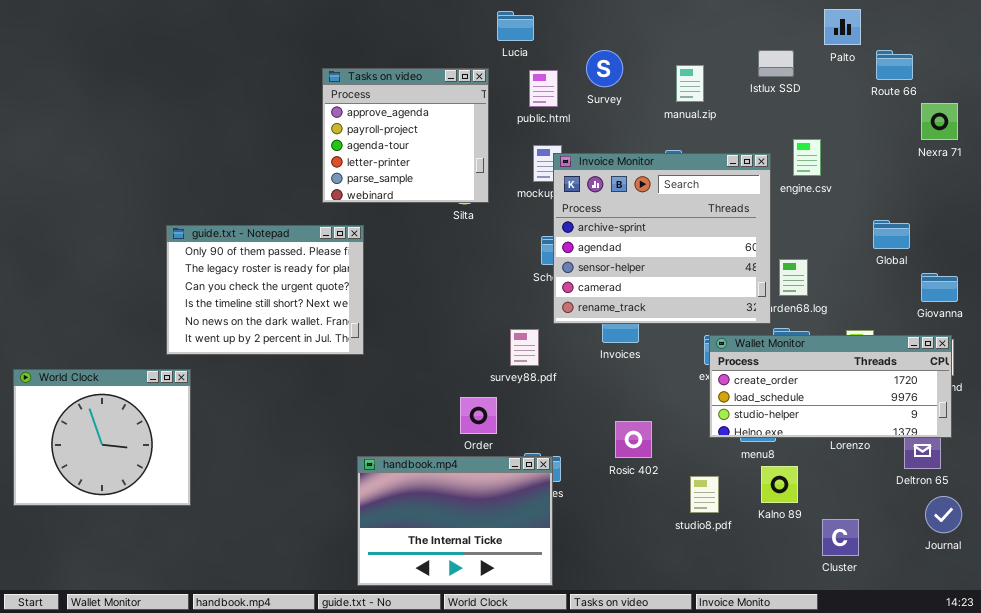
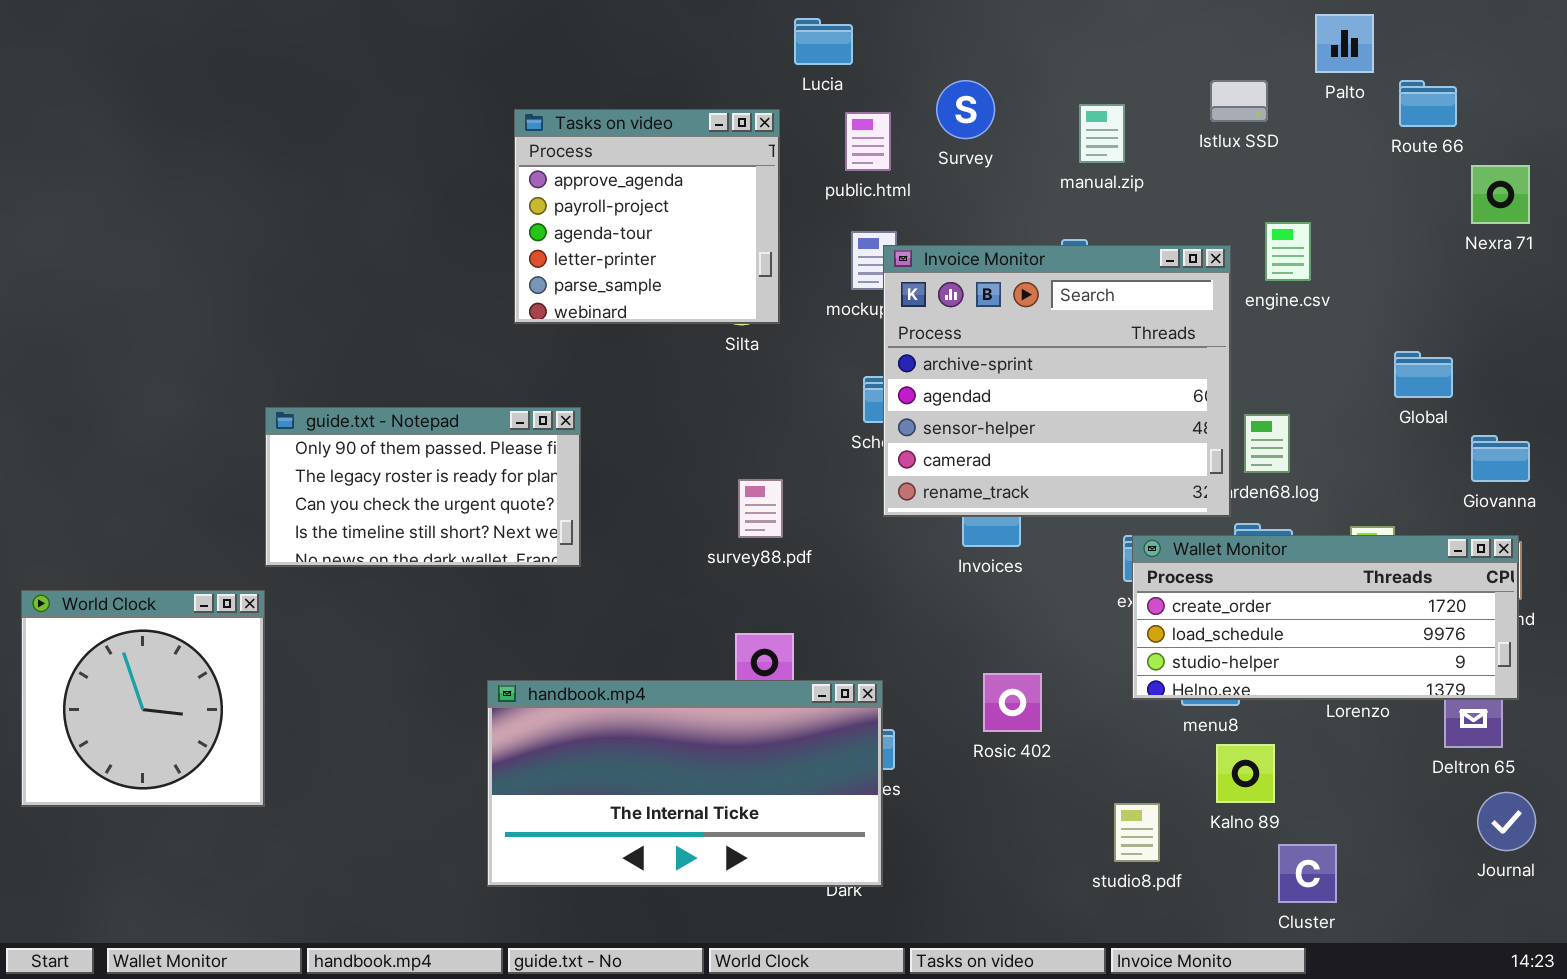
guide.txt - Notepad: [166,225,364,355] -> [265,407,581,567], resized
survey88.pdf: [510,329,539,366] -> [738,479,783,538], moved
World Clock: [13,369,191,506] -> [21,590,265,807], resized
handbook.mp4: [357,456,553,586] -> [487,680,883,887], moved, resized
studio8.pdf: [690,476,719,513] -> [1114,803,1160,862], moved
Cluster: [822,519,859,556] -> [1278,844,1337,903], moved

